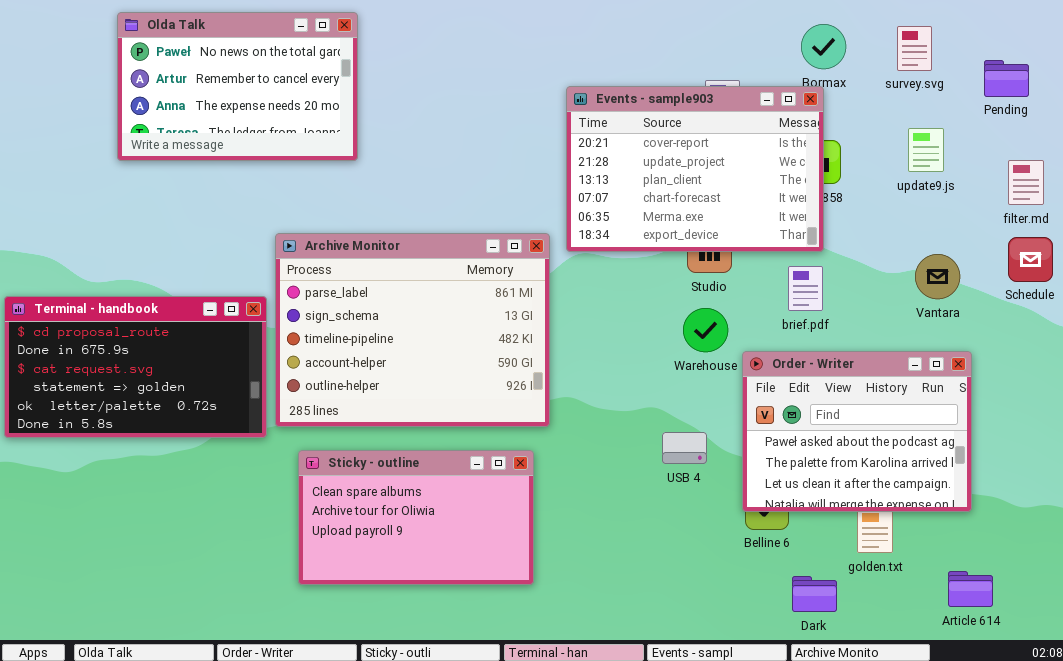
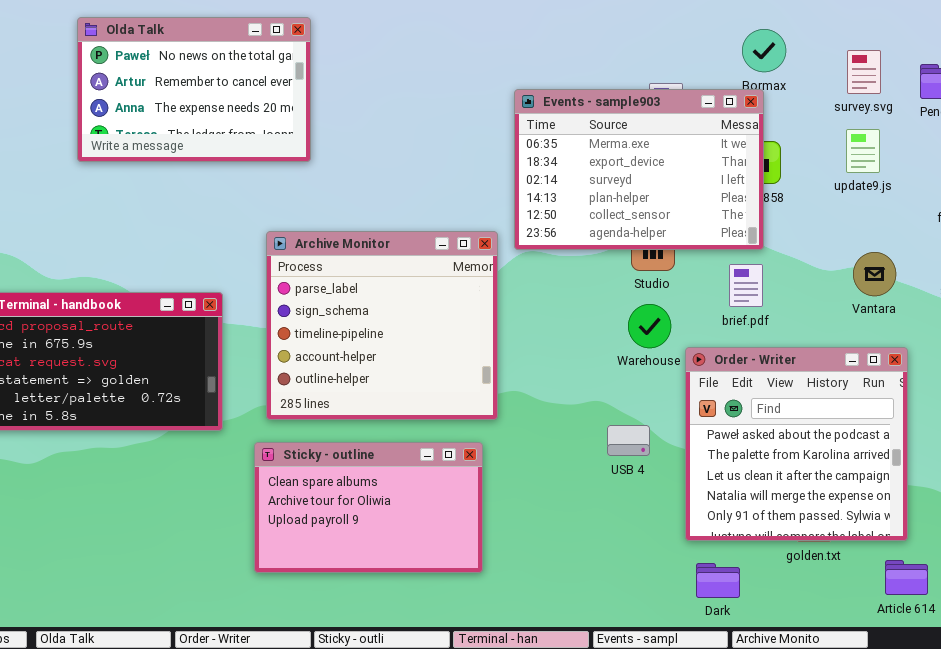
survey.svg: [897,26,932,71] -> [847,50,881,94], moved
Events - sample903: [566,86,824,252] -> [514,89,764,250], scrolled down 4 rows
Archive Monitor: [275,233,550,427] -> [266,231,498,420], resized
Order - Writer: [742,351,972,512] -> [685,347,908,541], resized
Dark: [792,576,837,612] -> [696,563,740,598], moved

